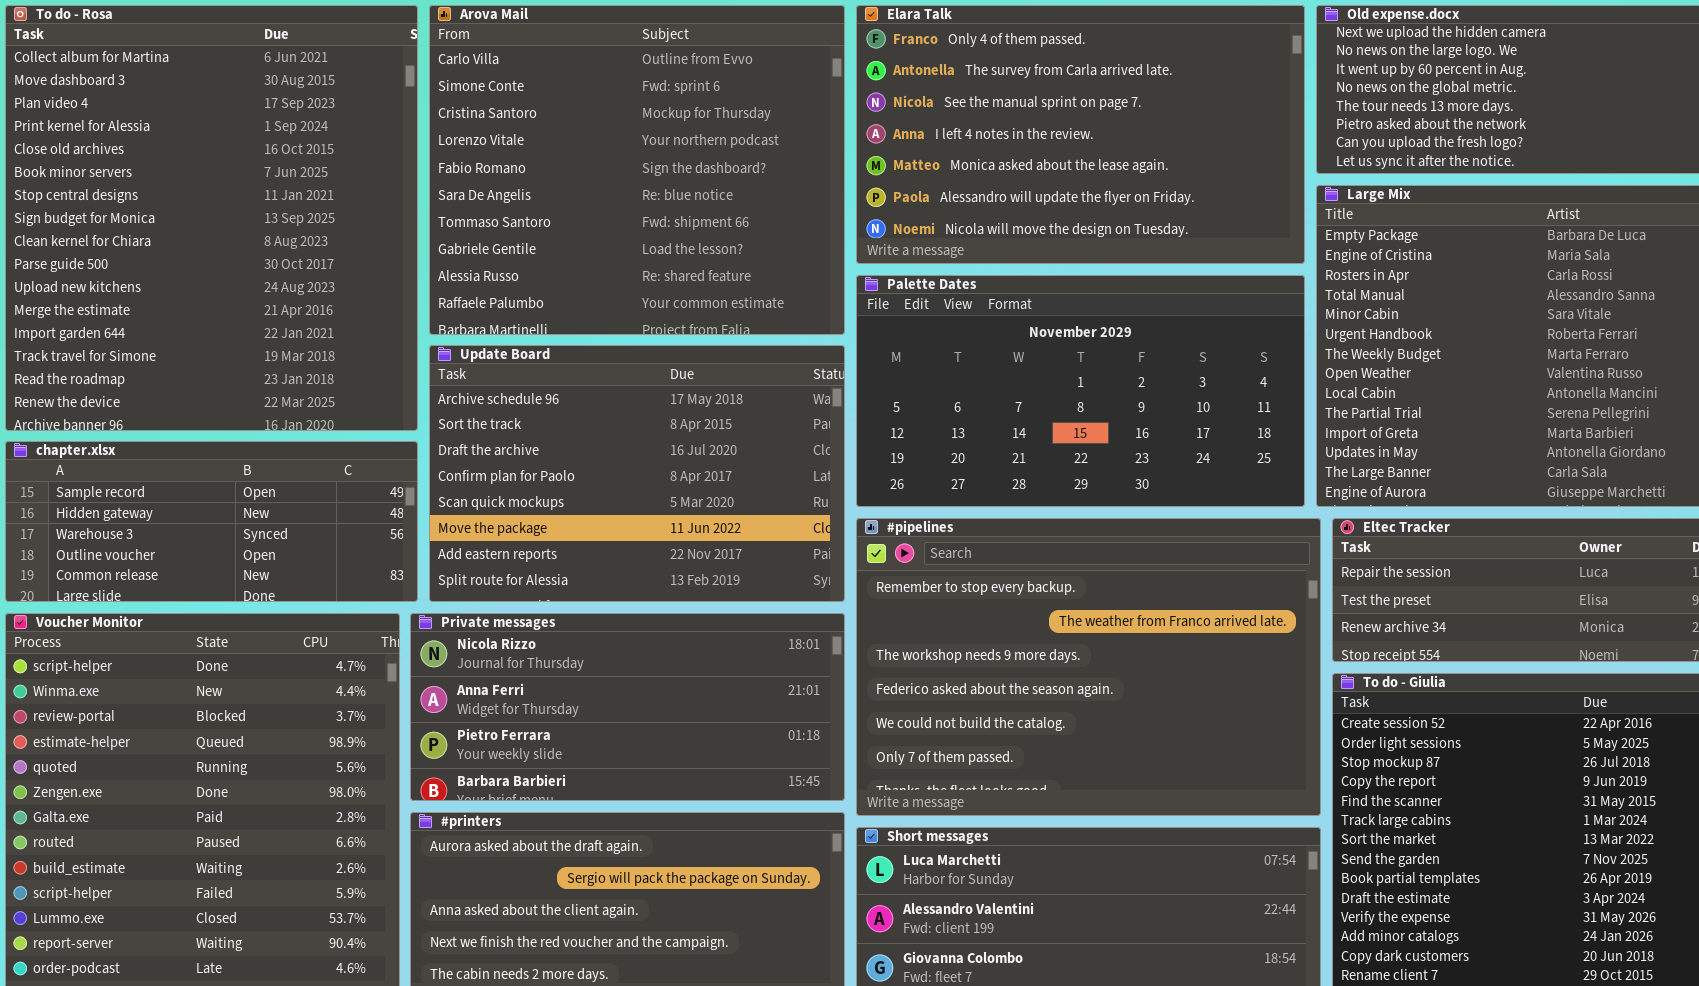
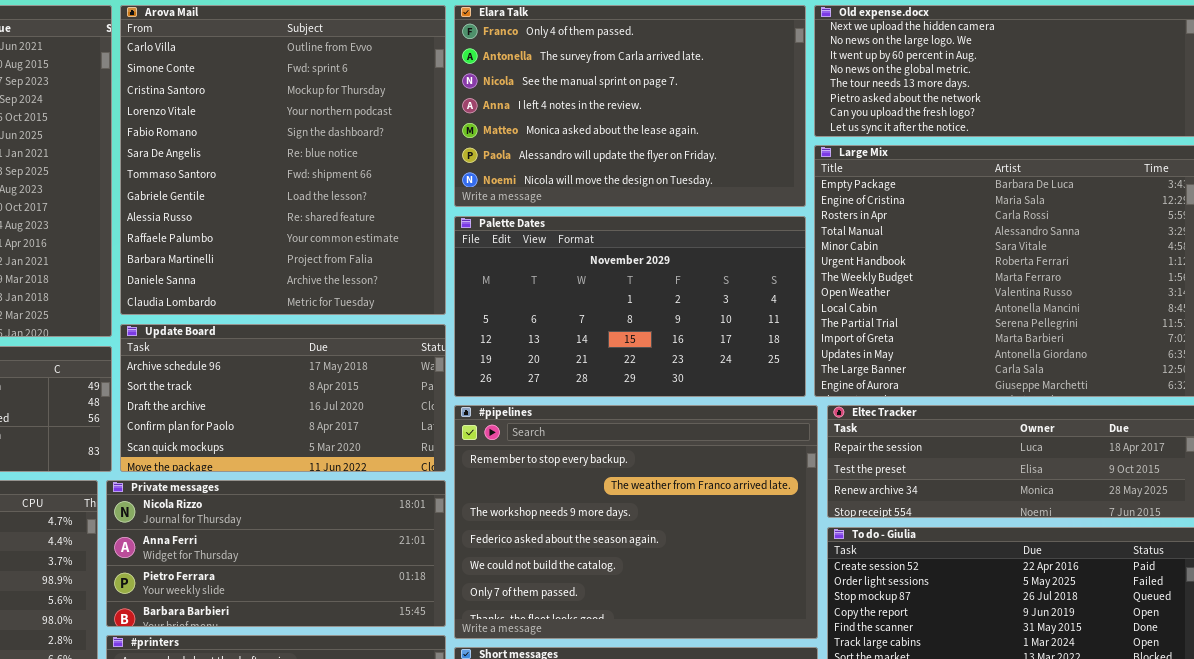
Arova Mail: [429,5,845,335] -> [120,5,446,315], resized
Update Board: [429,345,845,602] -> [120,324,446,472], resized

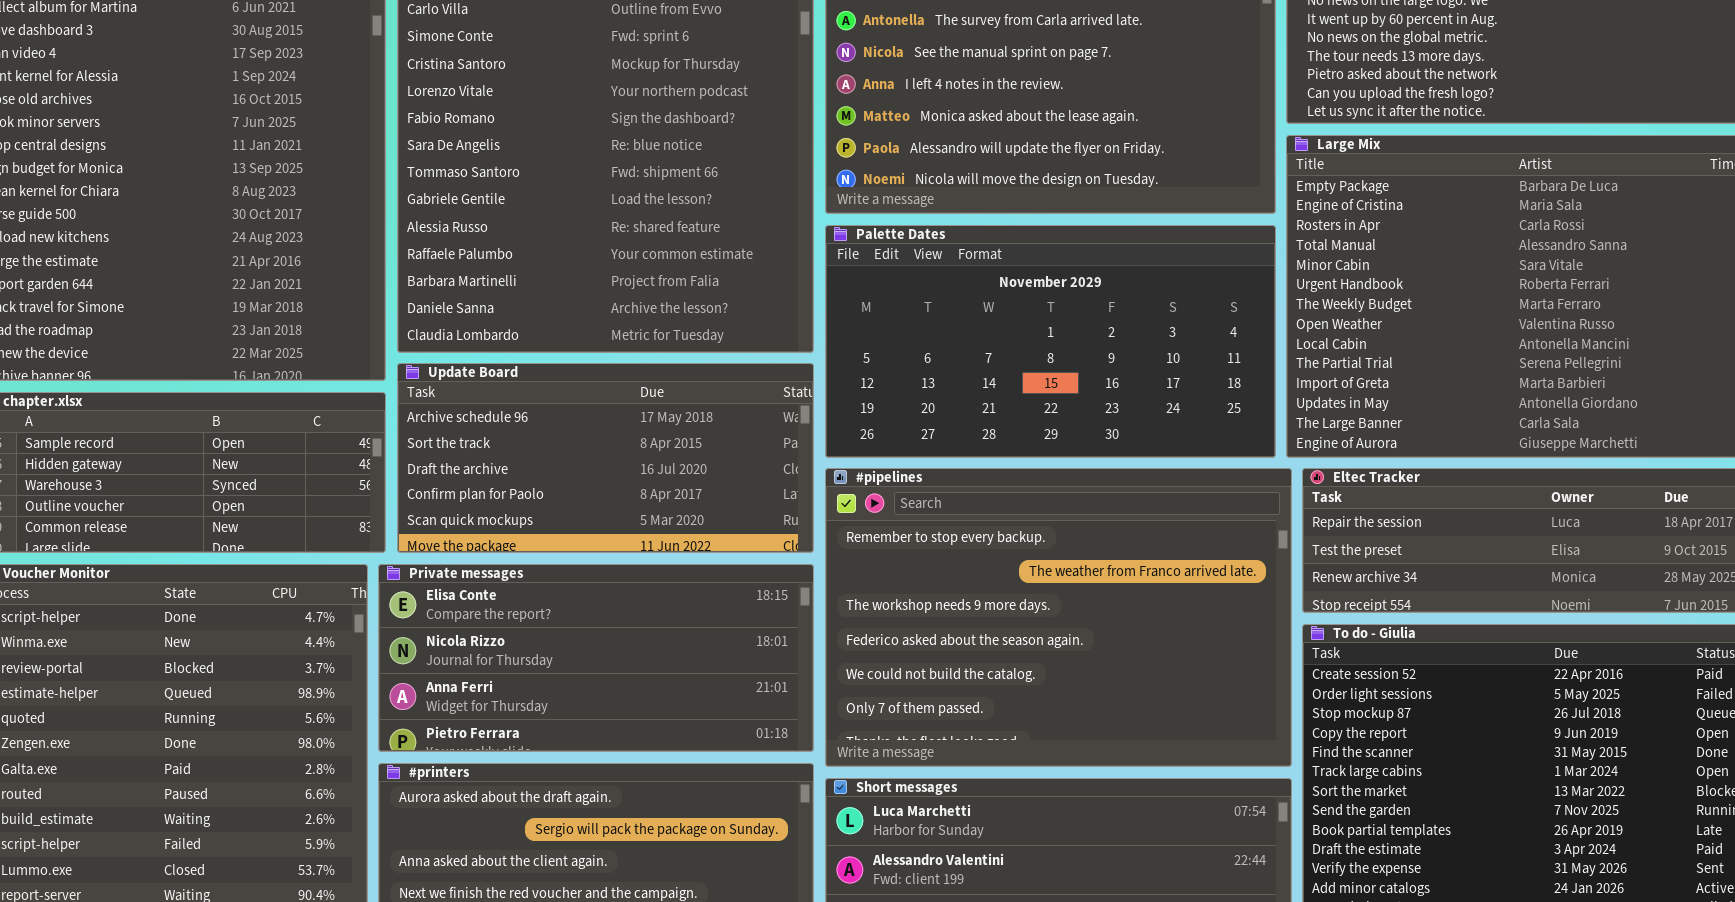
Private messages: [106,480,446,627] -> [378,564,814,752], scrolled up 1 row

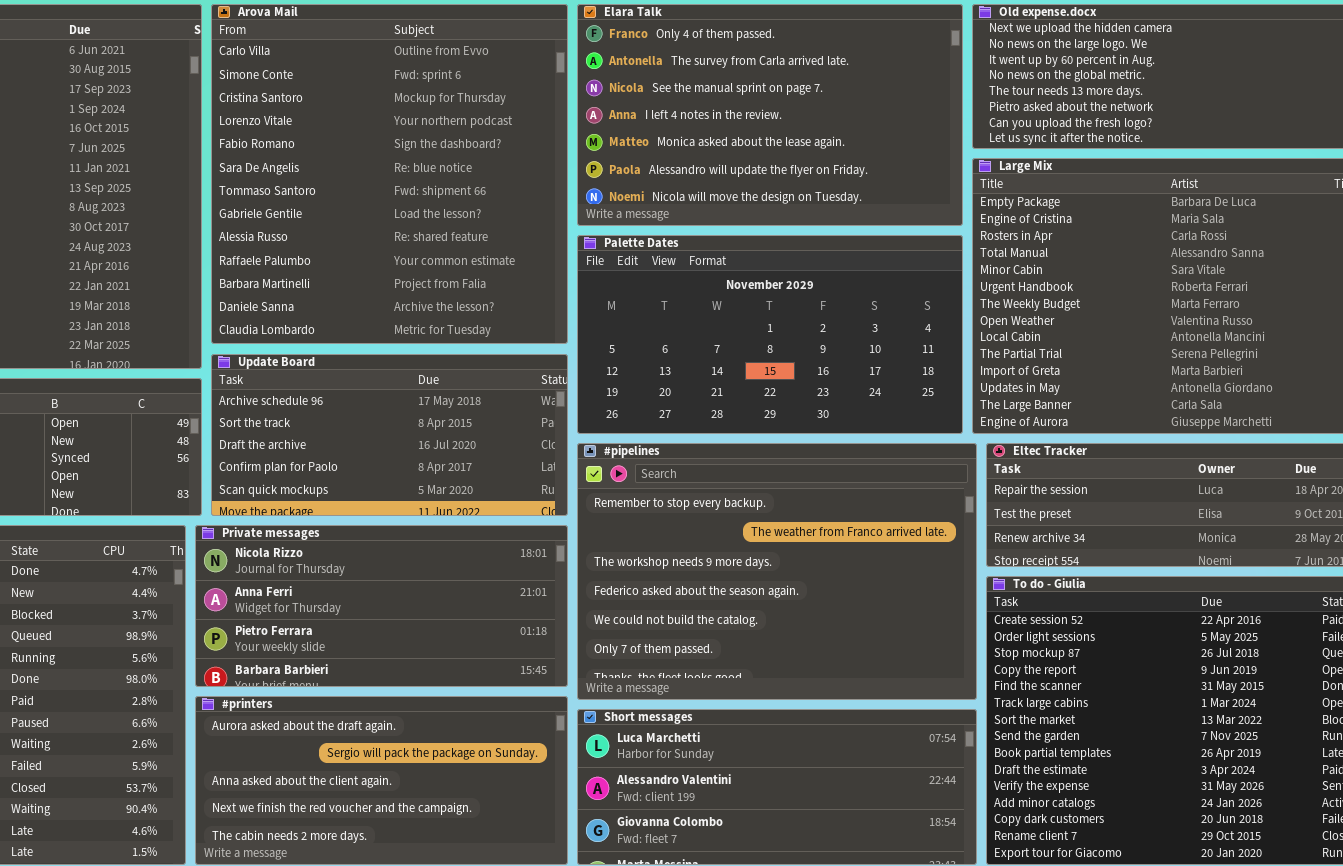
Private messages: [378,564,814,752] -> [195,525,568,687], scrolled down 1 row

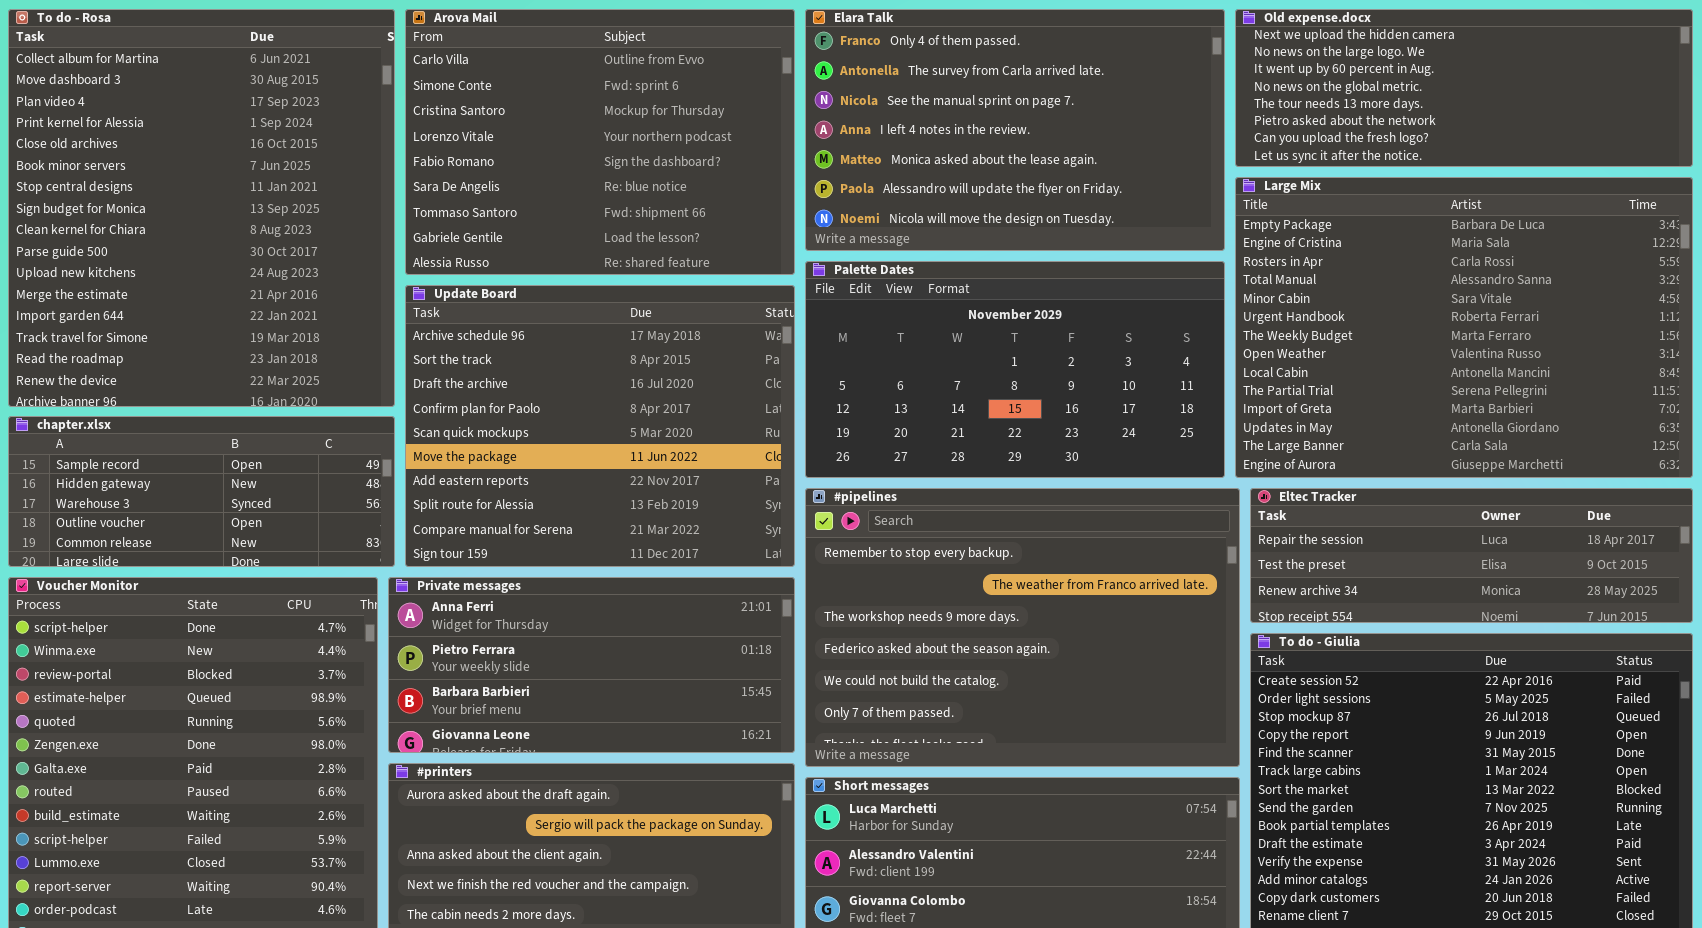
Arova Mail: [211,4,568,344] -> [405,9,795,275], resized
Update Board: [211,354,568,516] -> [405,285,795,567], resized
Private messages: [195,525,568,687] -> [388,577,795,753], scrolled down 1 row

